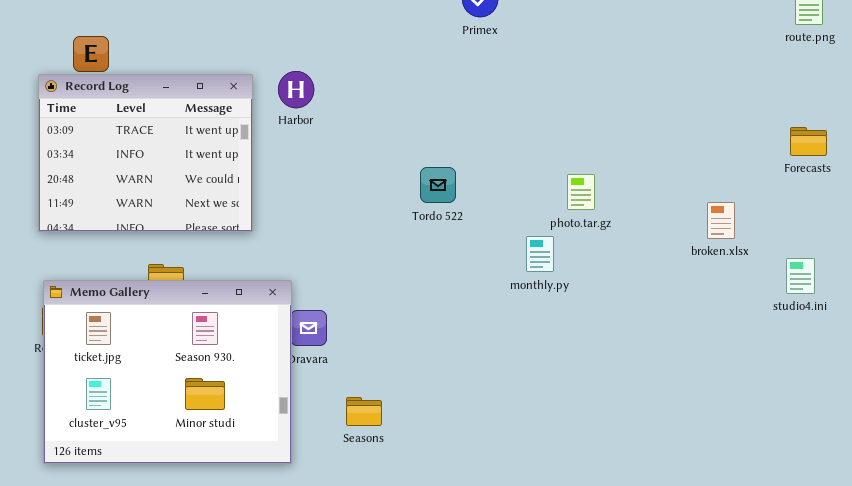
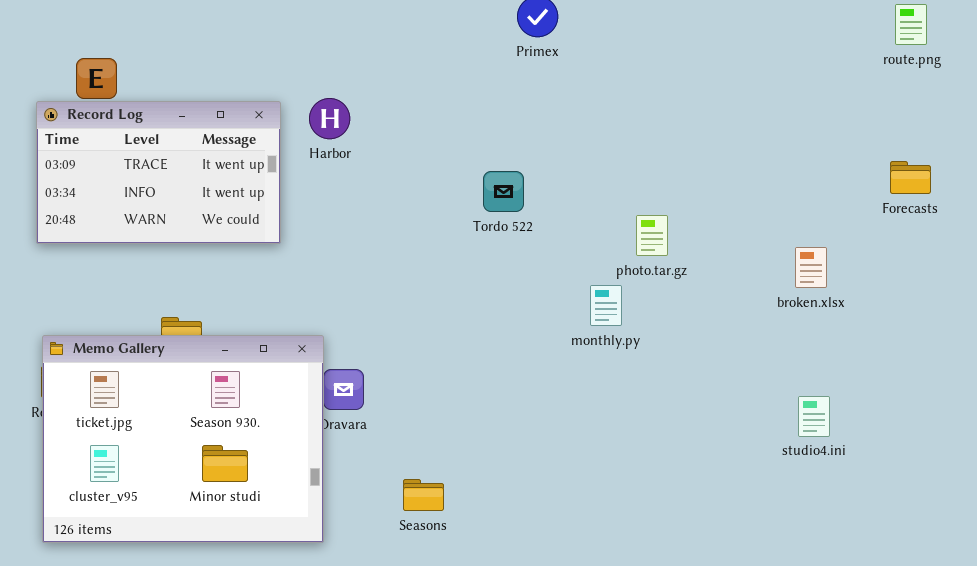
Record Log: [38,74,253,232] -> [36,101,281,244], resized
Tordo 522: [420,167,456,203] -> [483,171,524,212], moved
studio4.ini: [786,258,815,294] -> [798,396,830,437], moved
Seasons: [346,397,382,426] -> [403,479,444,511], moved

